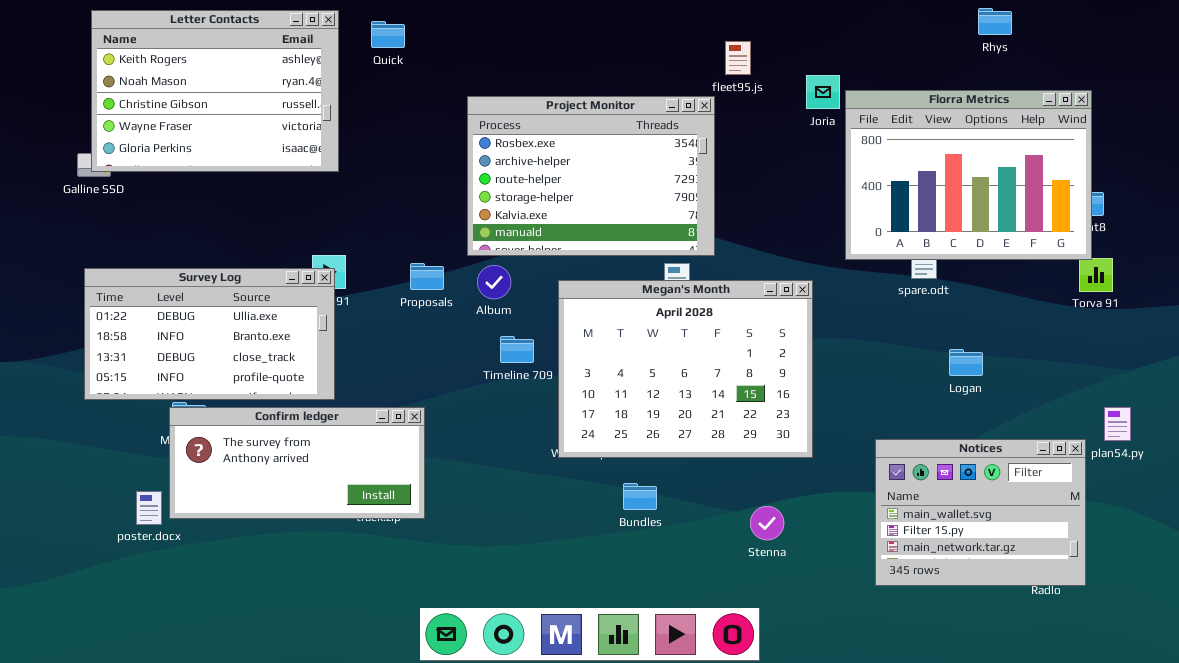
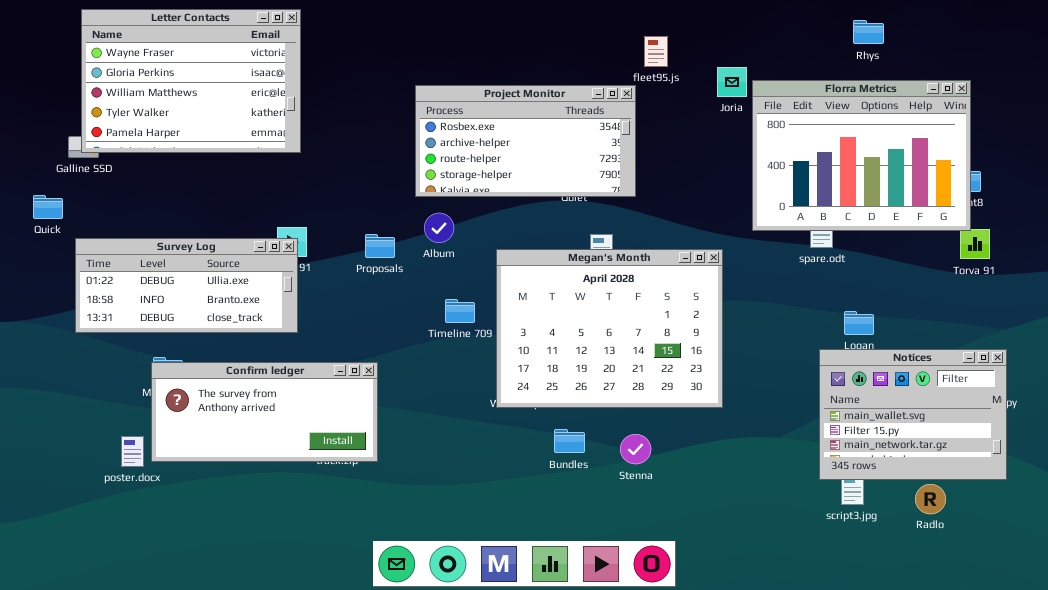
Rhys: [978,8,1012,35] -> [853,20,884,44], moved
Letter Contacts: [91,10,339,172] -> [81,9,301,153], scrolled down 3 rows
Quick: [371,21,405,48] -> [33,195,63,219], moved
Project Monitor: [467,96,715,256] -> [415,85,636,197], resized
Album: [477,265,511,299] -> [424,213,454,243], moved
Survey Log: [84,268,335,400] -> [75,238,298,333], resized
Notices: [875,439,1086,586] -> [819,349,1007,480], moved
Stenna: [750,506,784,540] -> [620,434,651,464], moved

